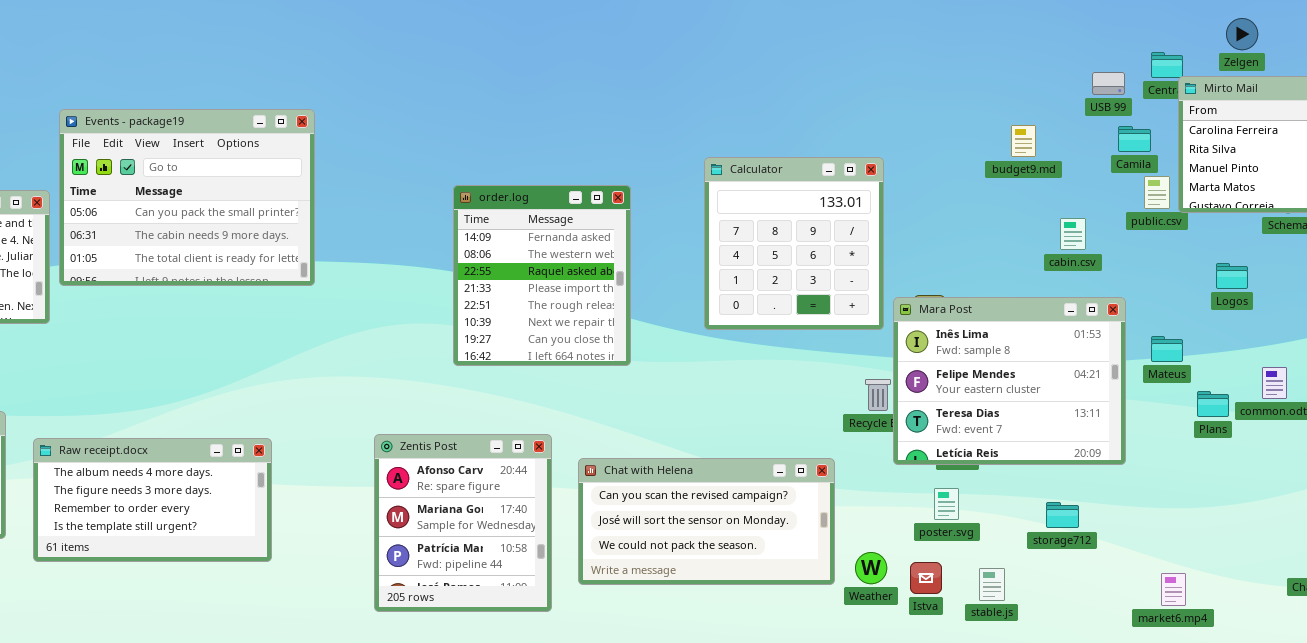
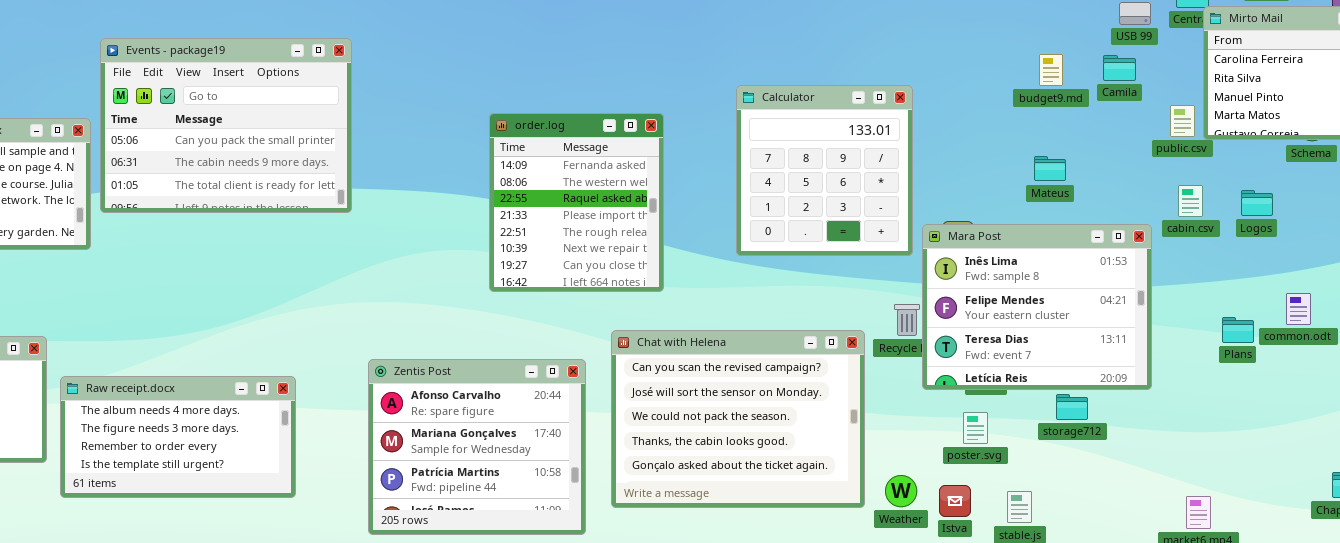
Camila: [1118,126,1151,152] -> [1103,55,1136,81], moved
cabin.csv: [1060,218,1086,250] -> [1178,185,1203,217], moved
Mateus: [1151,336,1183,362] -> [1034,156,1066,181], moved
Zentis Post: [374,434,552,612] -> [368,359,586,535], resized
Raw receipt.docx: [33,438,272,562] -> [60,376,296,498], moved
Chat with Helena: [578,458,835,585] -> [611,330,865,508], resized
storage712: [1046,502,1079,528] -> [1056,394,1088,420], moved

